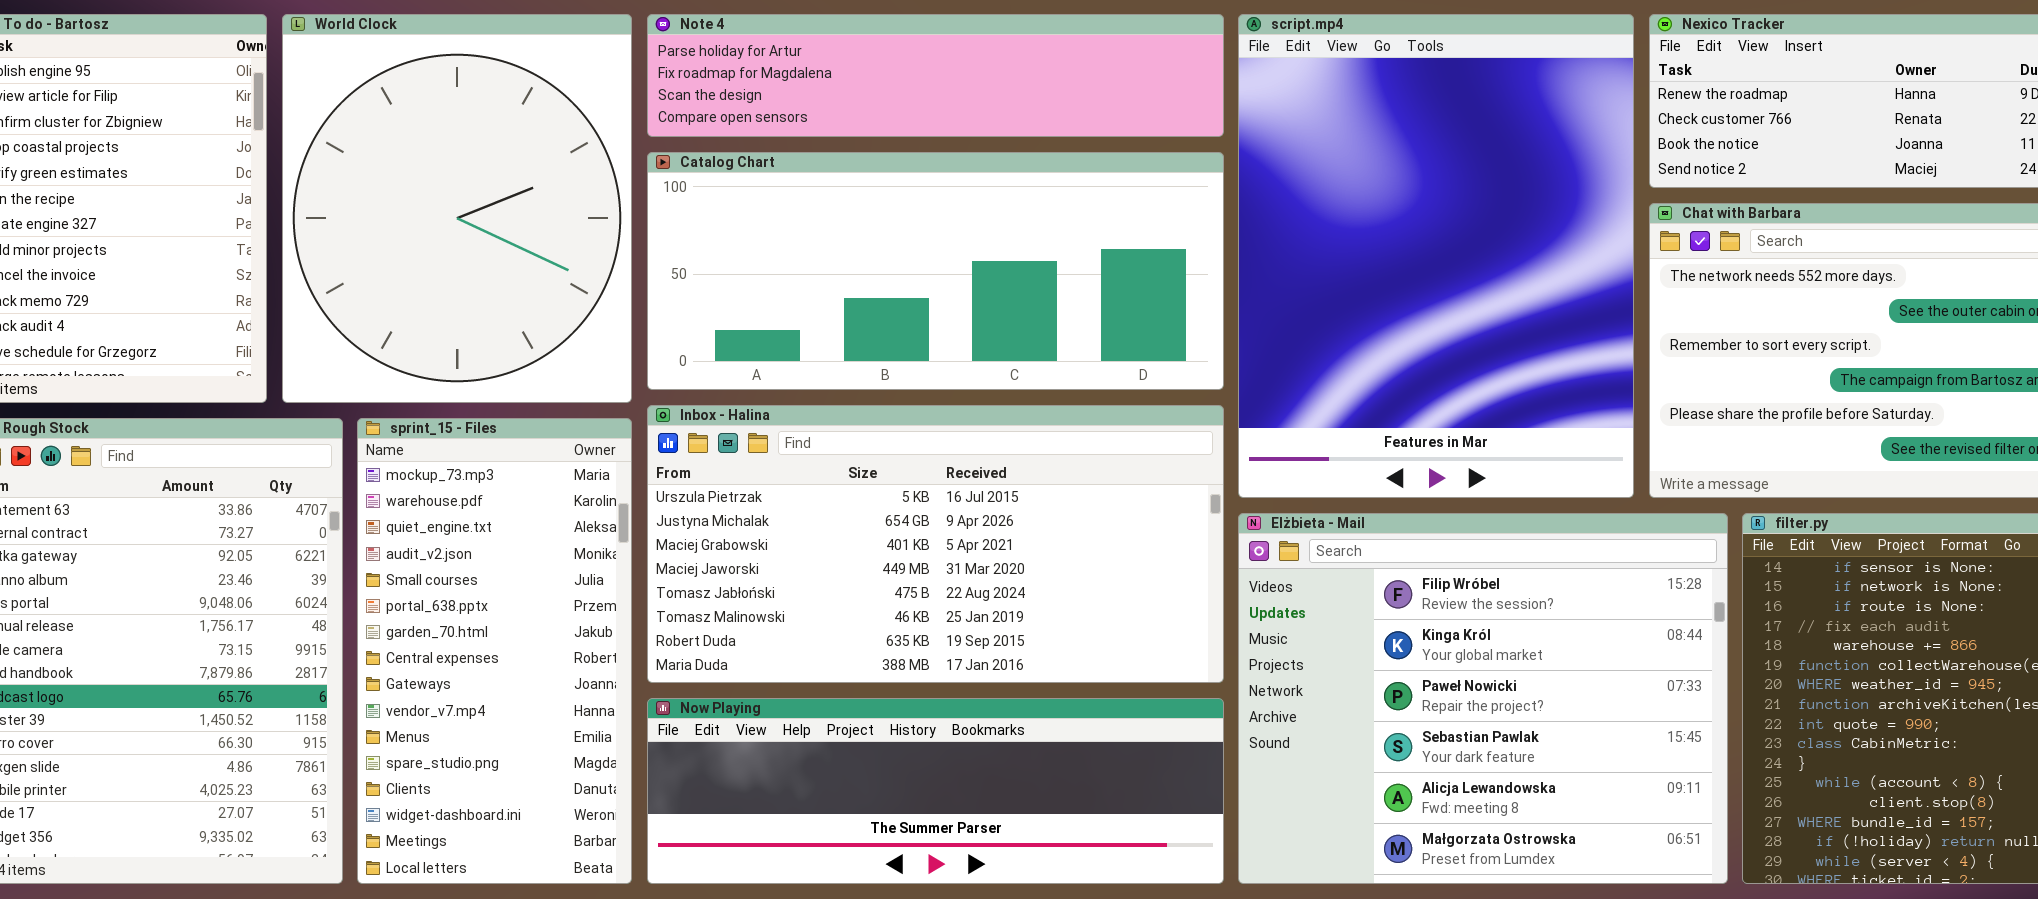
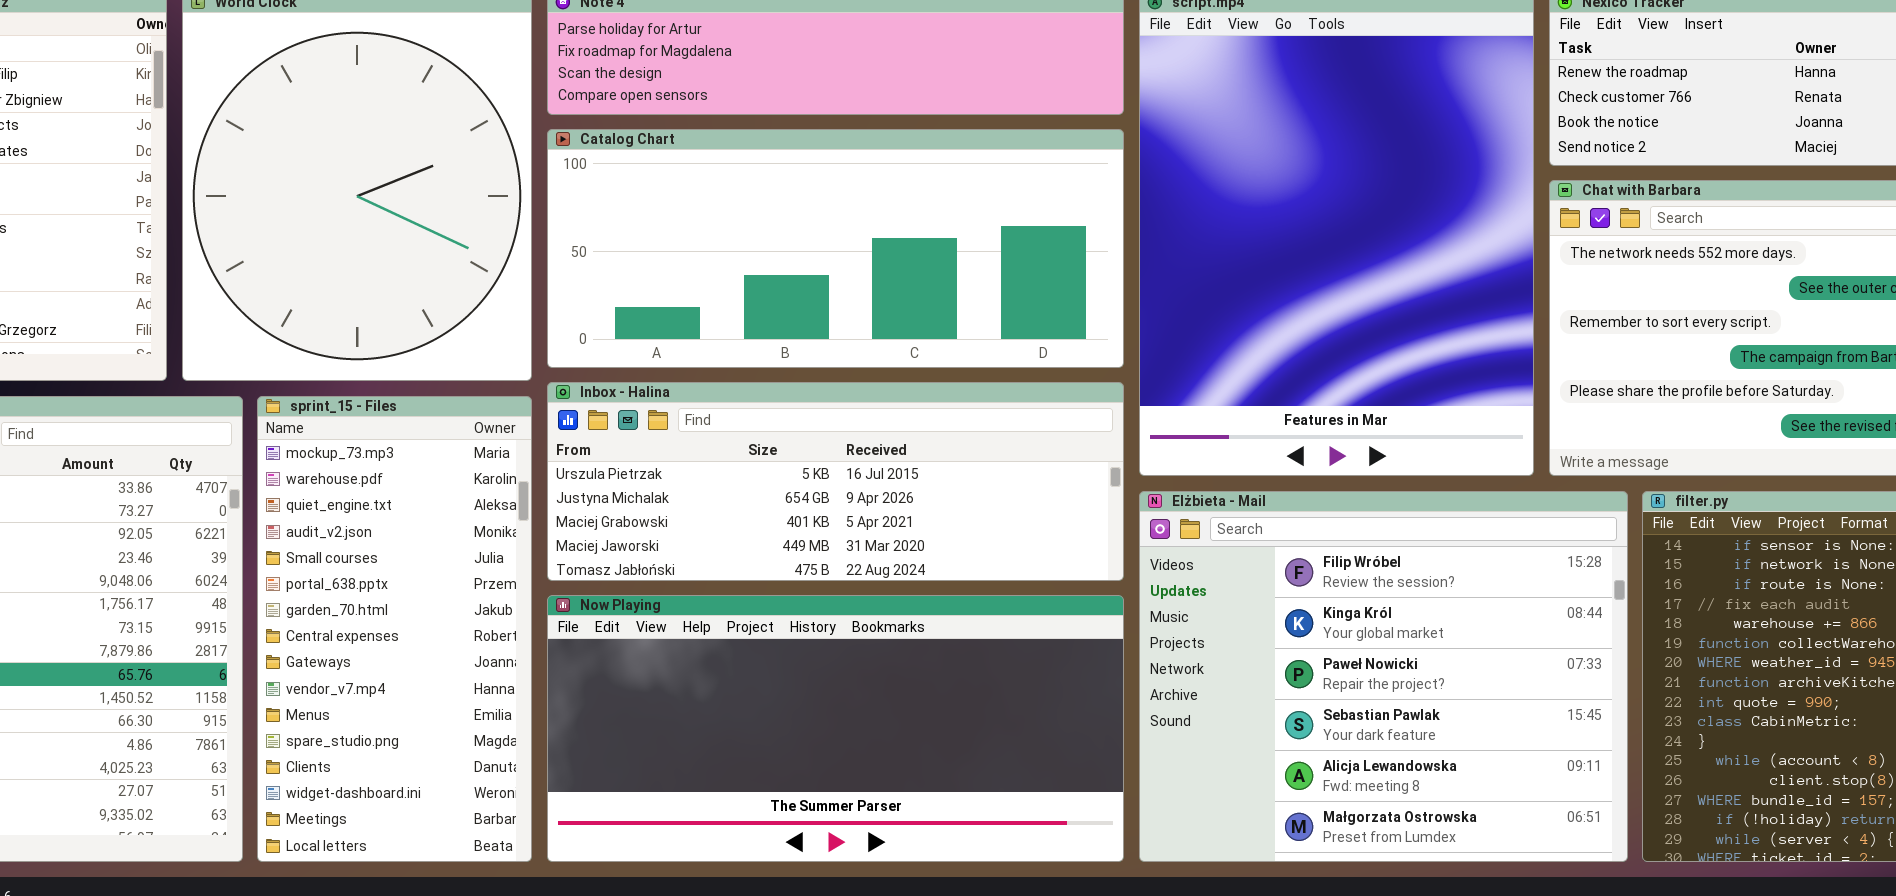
Inbox - Halina: [647,405,1224,683] -> [547,382,1124,581], resized
Now Playing: [647,698,1224,884] -> [547,595,1124,862], resized

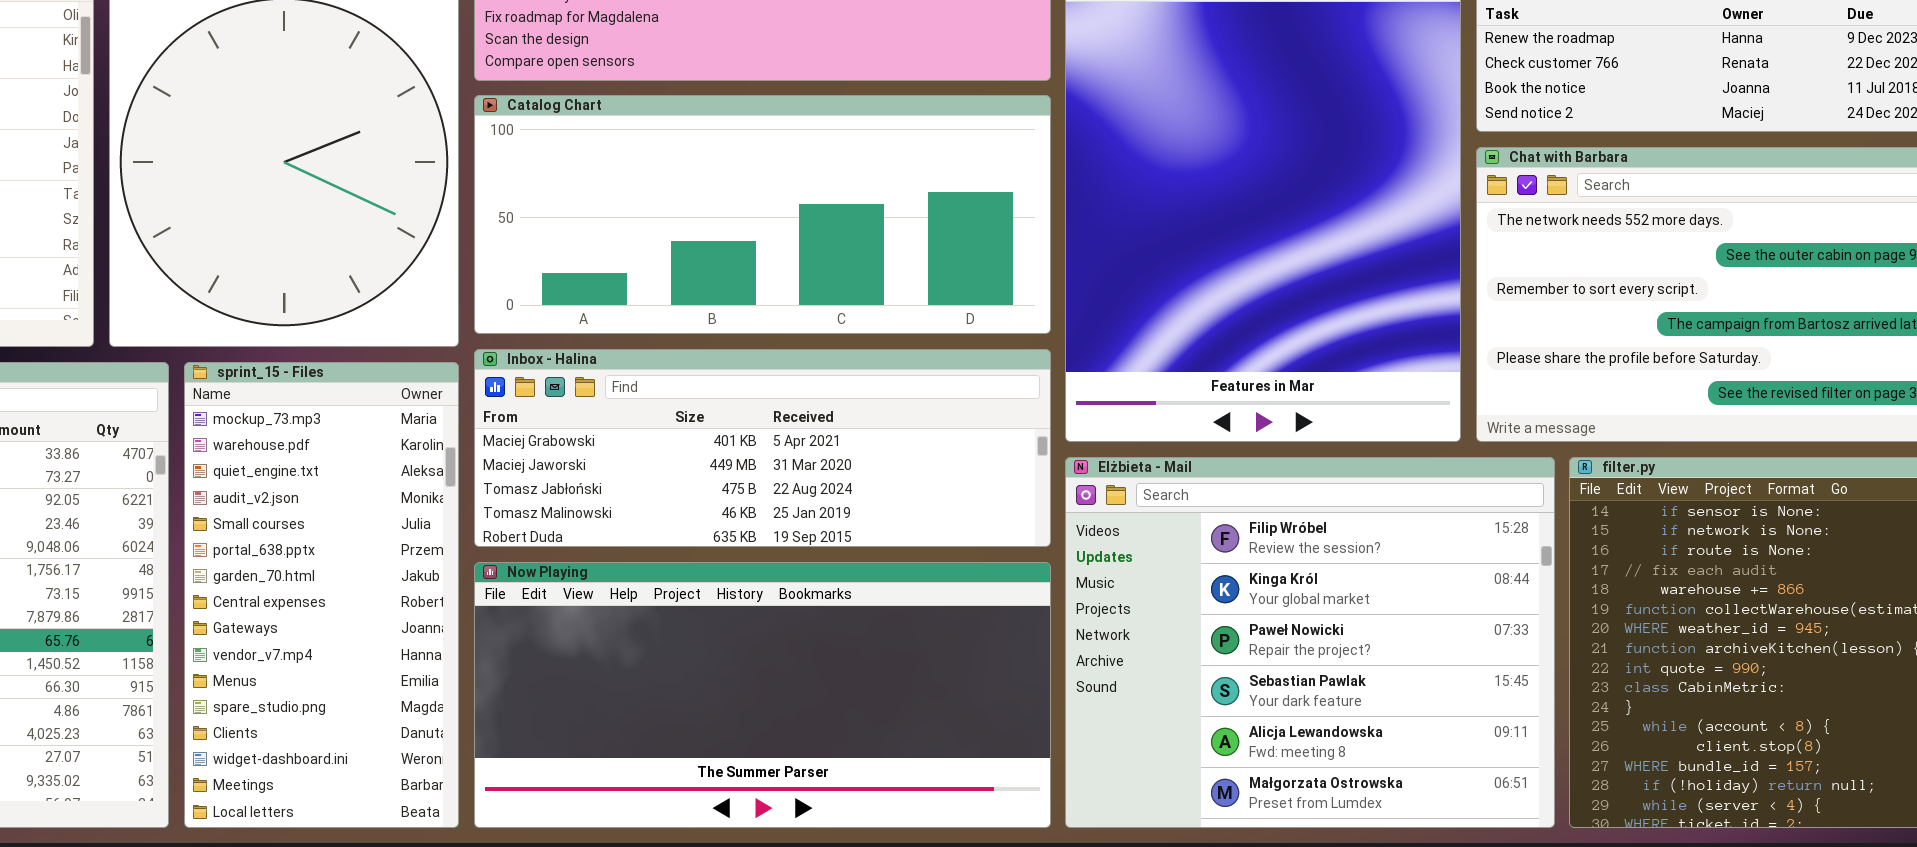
Inbox - Halina: [547,382,1124,581] -> [474,349,1051,547], scrolled down 2 rows

